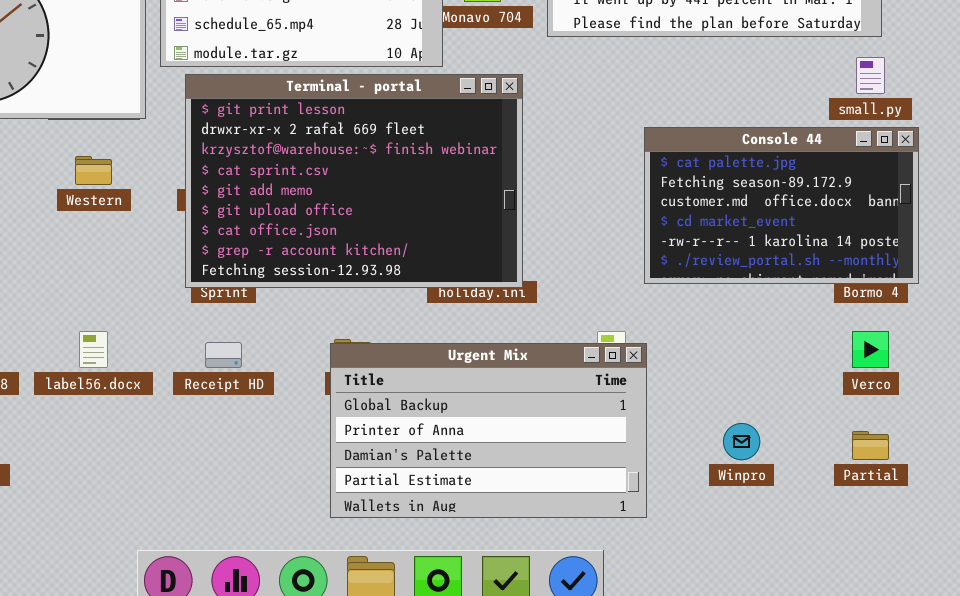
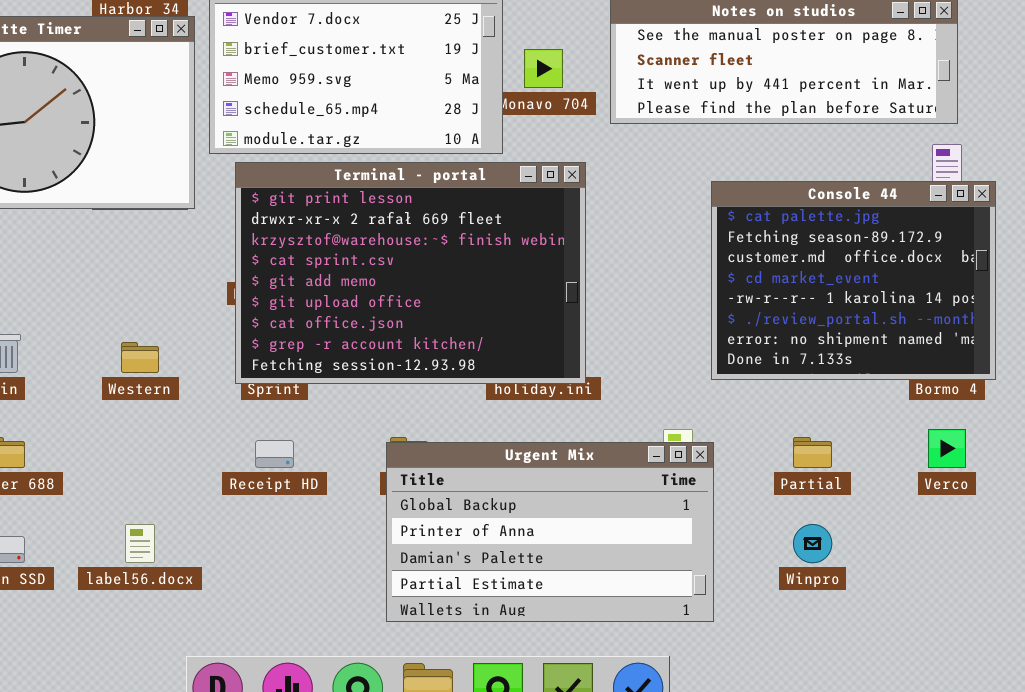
Console 44: [644,127,919,284] -> [711,181,996,380], resized
Western: [75,156,112,185] -> [121,342,159,373], moved
label56.docx: [79,331,108,368] -> [125,524,155,563], moved
Partial: [852,431,889,460] -> [793,437,832,468], moved

